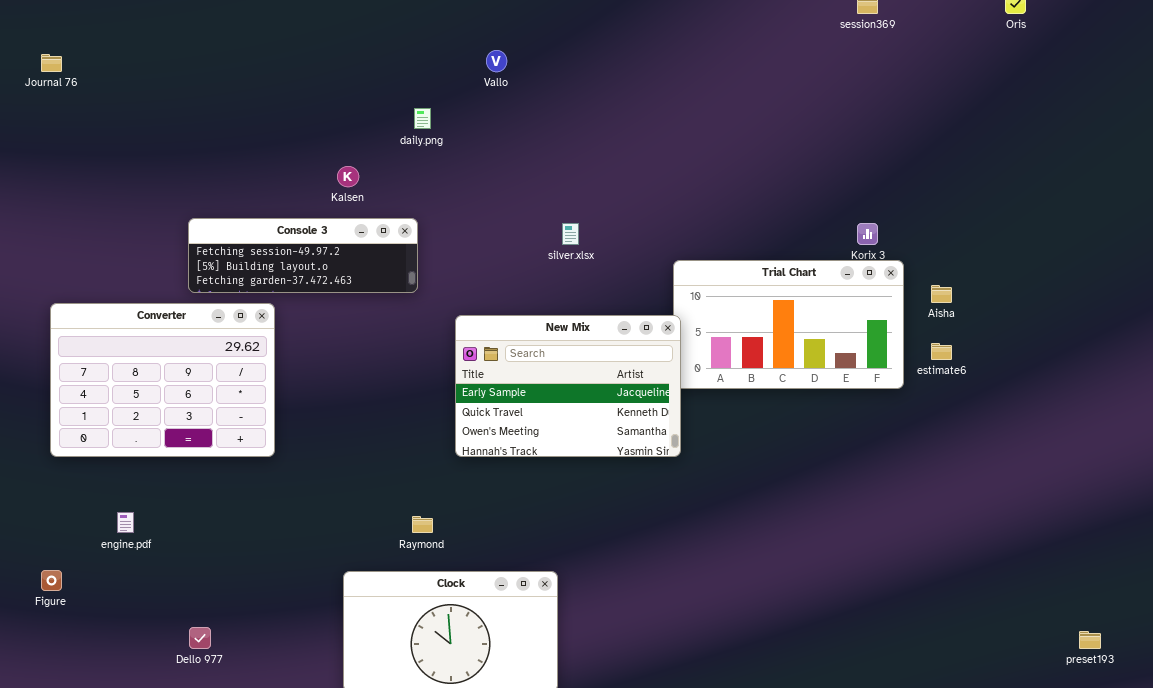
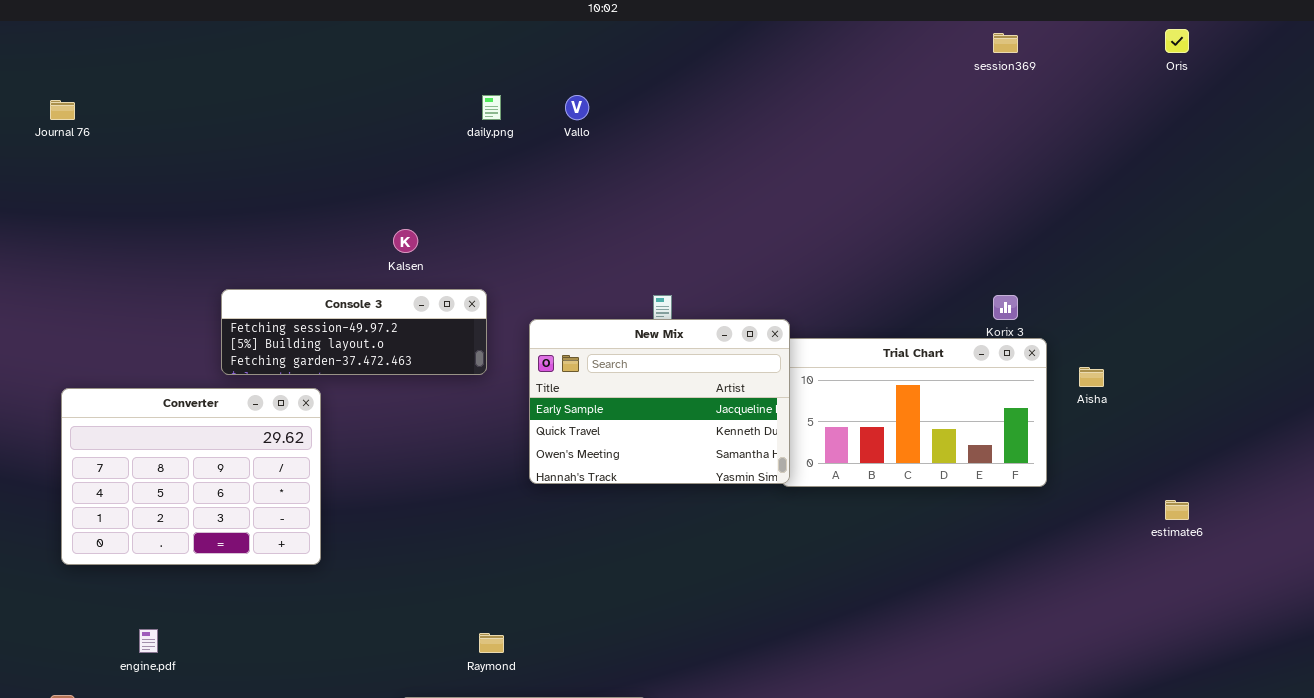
daily.png: [414,108,431,129] -> [482,95,501,120], moved
New Mix: [455,315,681,457] -> [529,319,790,484], moved
estimate6: [931,343,952,360] -> [1165,500,1189,520], moved

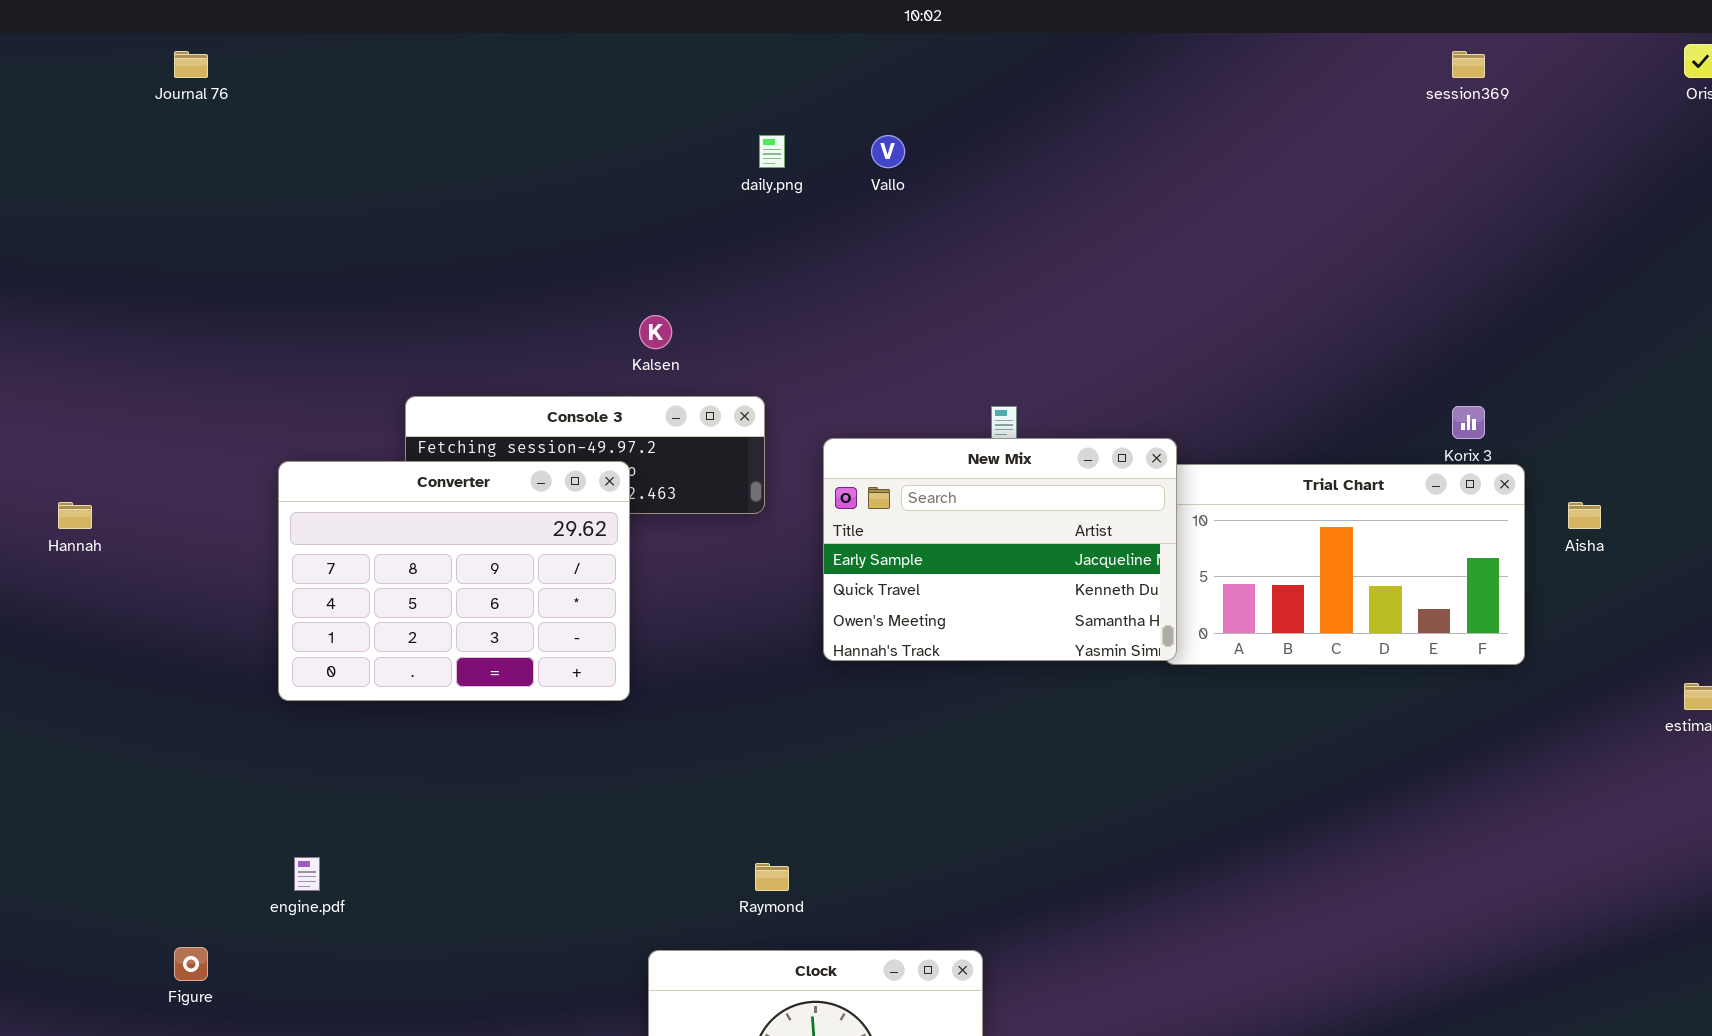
Journal 76: [50,100,75,120] -> [174,51,208,78], moved
Converter: [61,388,321,565] -> [278,461,630,701], moved

